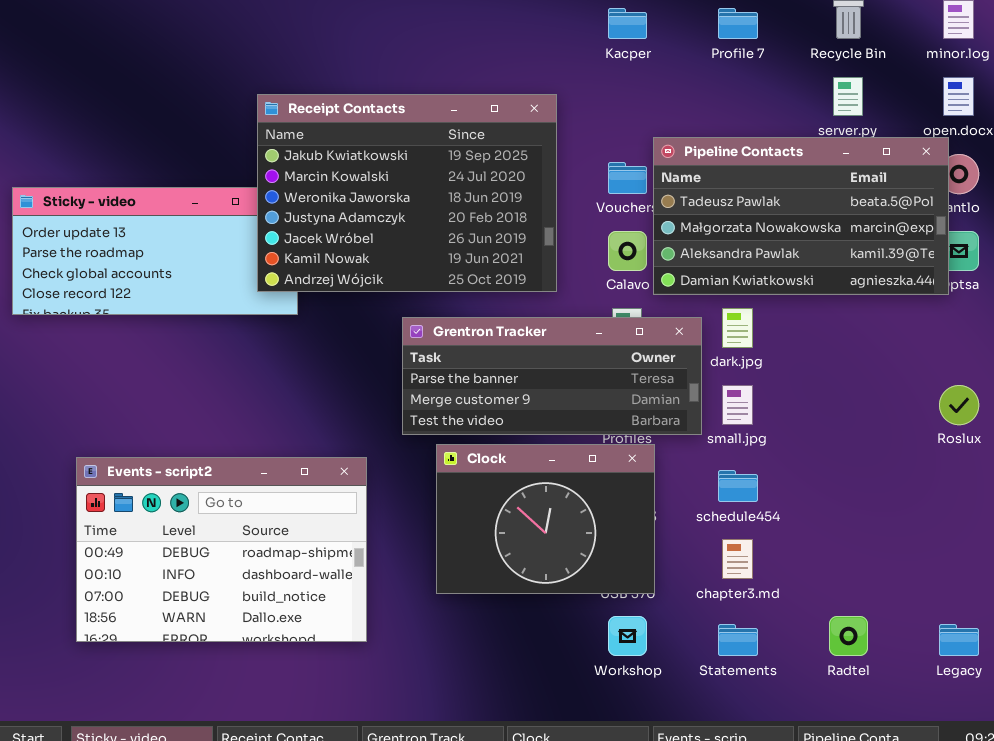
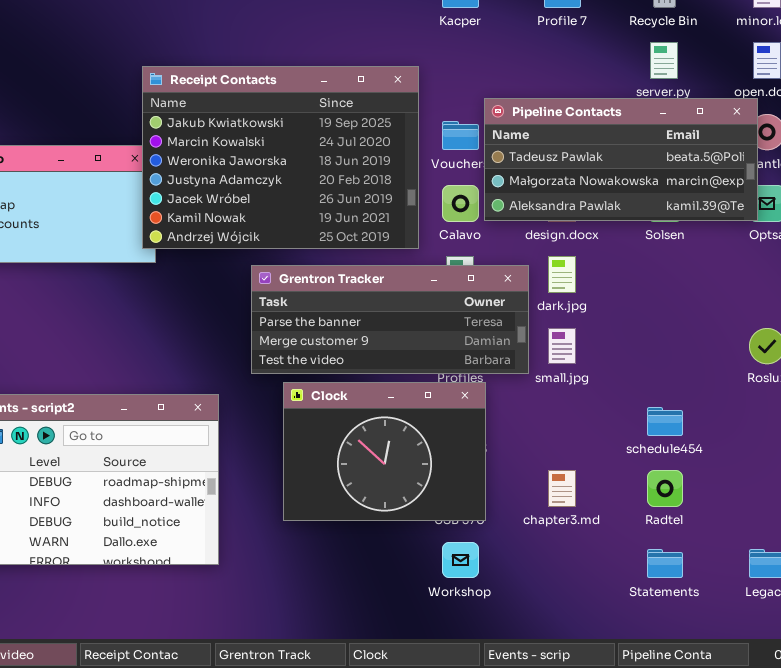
Receipt Contacts: [257,94,557,292] -> [142,66,419,249], moved
Pipeline Contacts: [653,137,949,295] -> [484,98,758,221], resized
schedule454: [718,470,758,502] -> [647,407,683,436], moved
Radtel: [829,616,868,656] -> [647,470,683,507], moved
Statements: [718,624,758,656] -> [647,549,683,578], moved

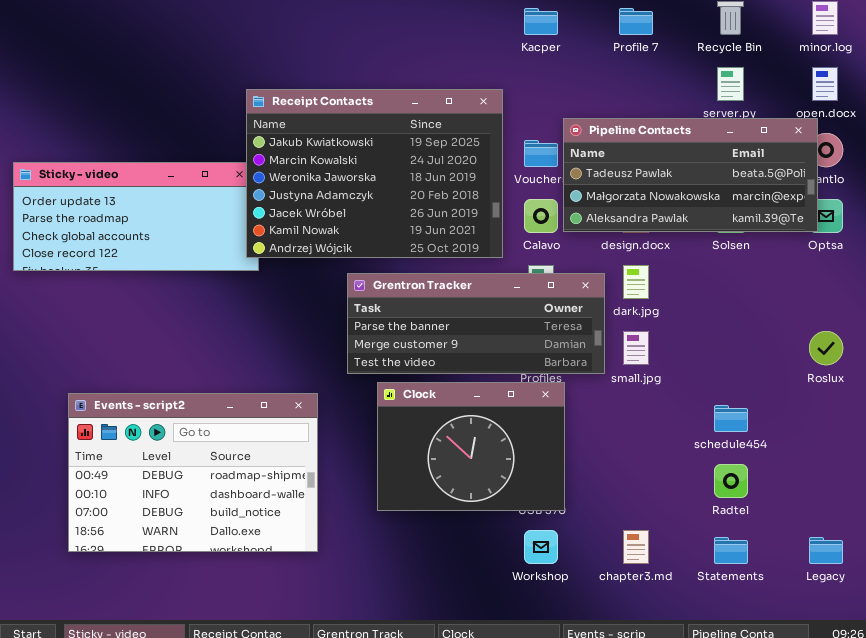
chapter3.md: [548,470,576,507] -> [623,530,649,564], moved

